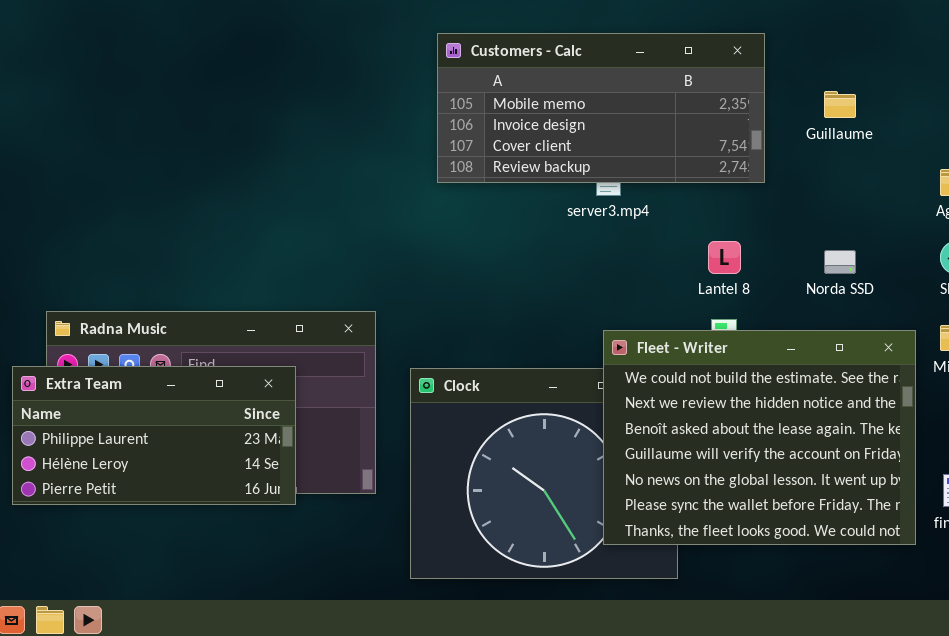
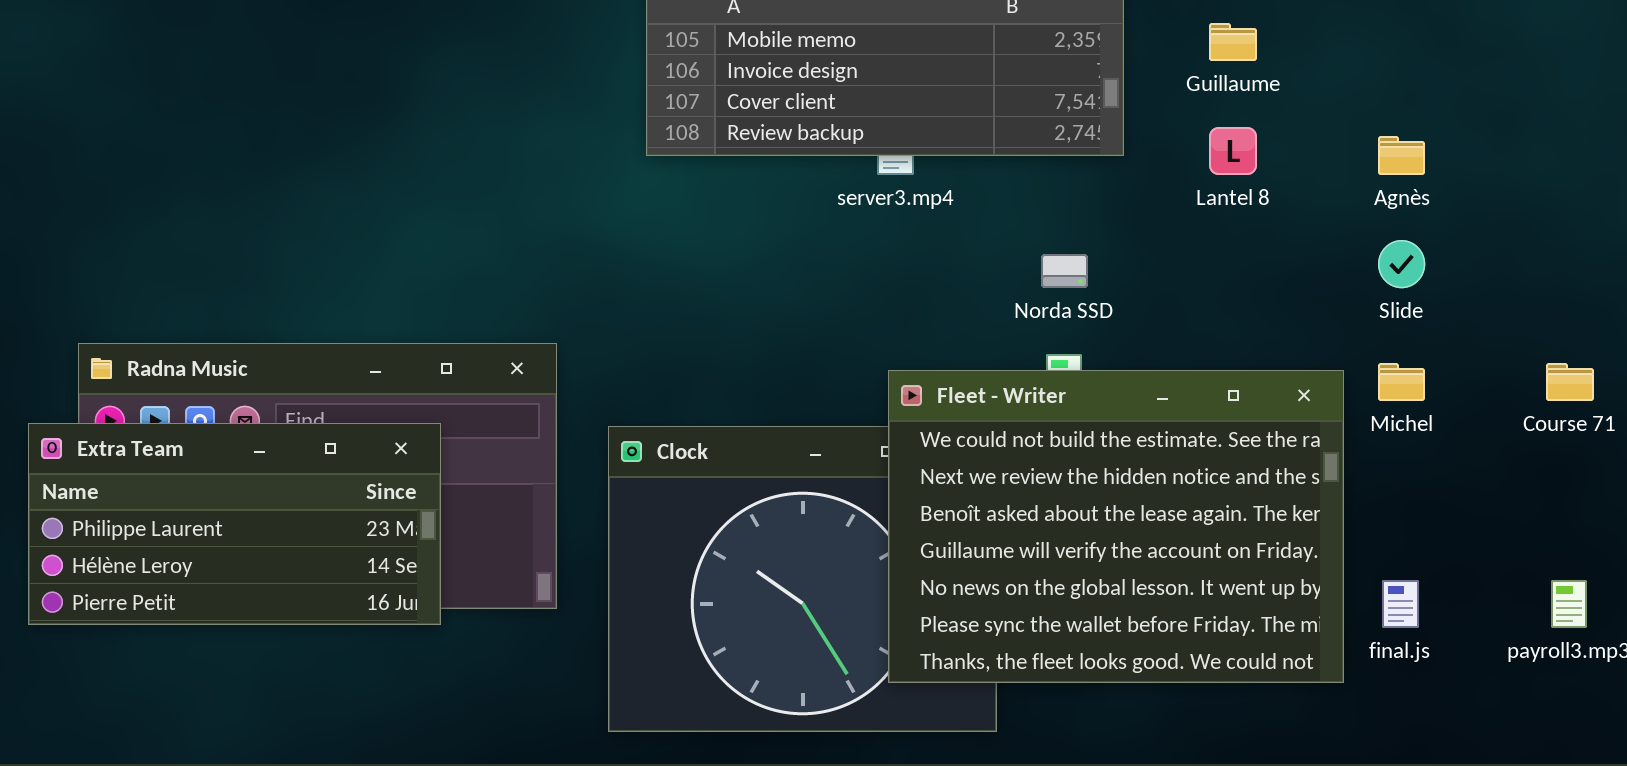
Lantel 8: [708,241,741,274] -> [1209,127,1257,175], moved
Norda SSD: [824,250,856,274] -> [1041,254,1088,288], moved

